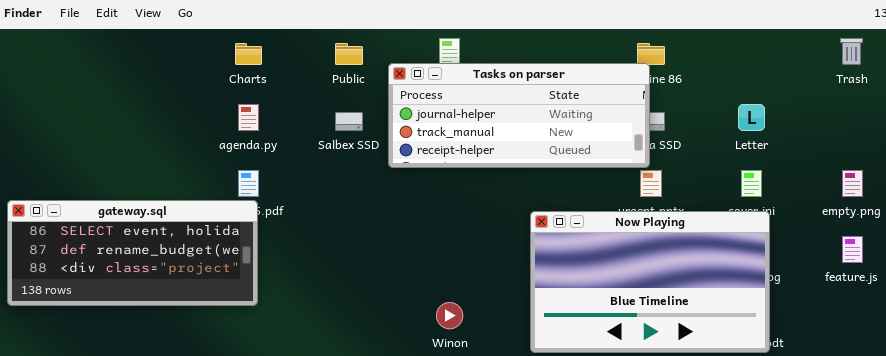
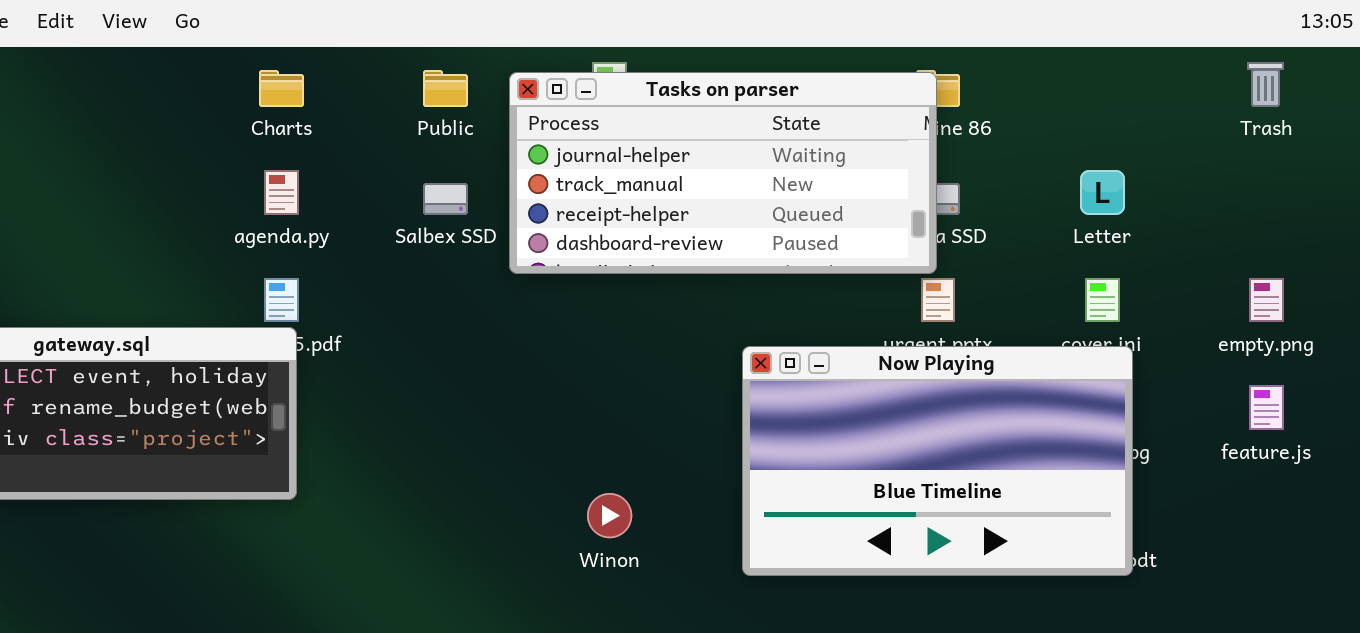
Tasks on parser: [388,63,650,168] -> [509,72,937,274], resized

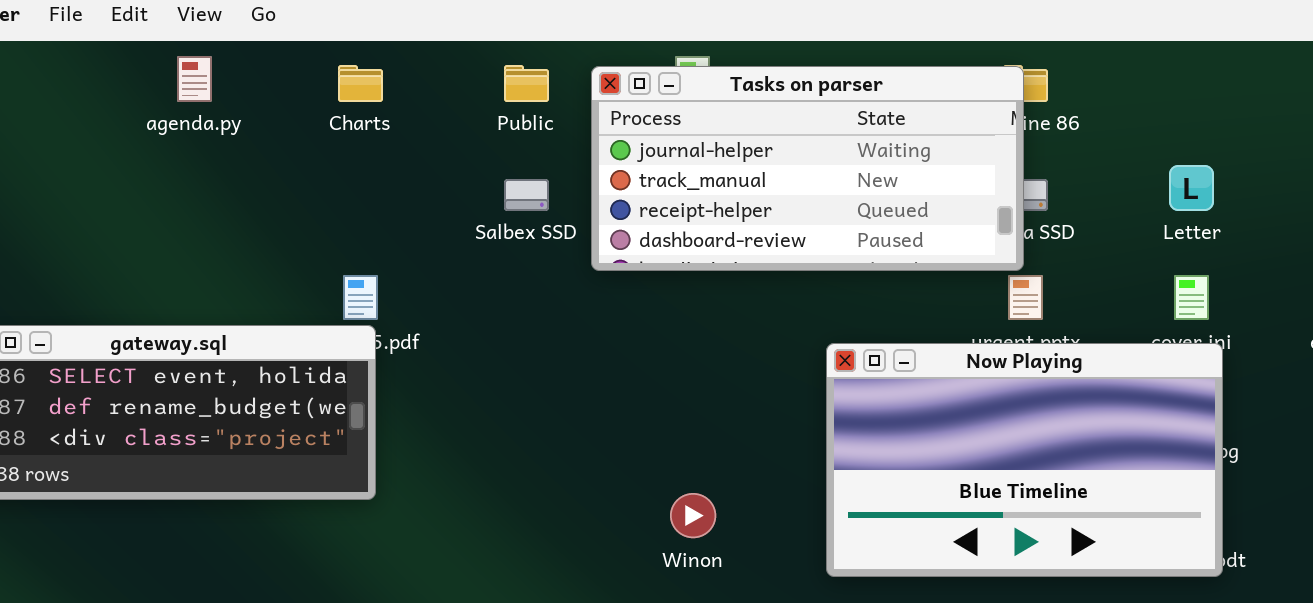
agenda.py: [264,170,299,215] -> [177,56,212,102], moved

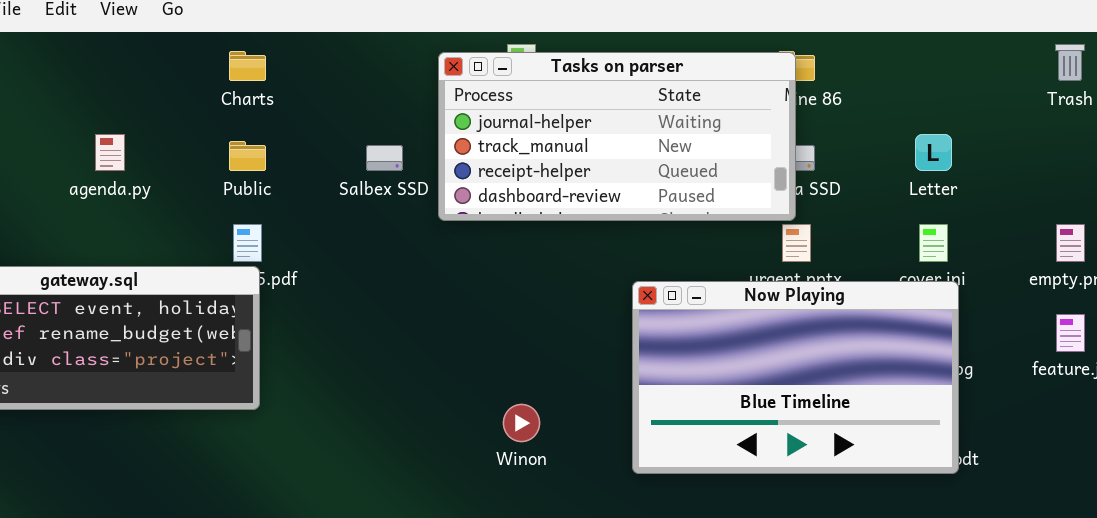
agenda.py: [177,56,212,102] -> [95,134,125,171], moved
Public: [504,65,549,102] -> [229,141,266,171], moved

